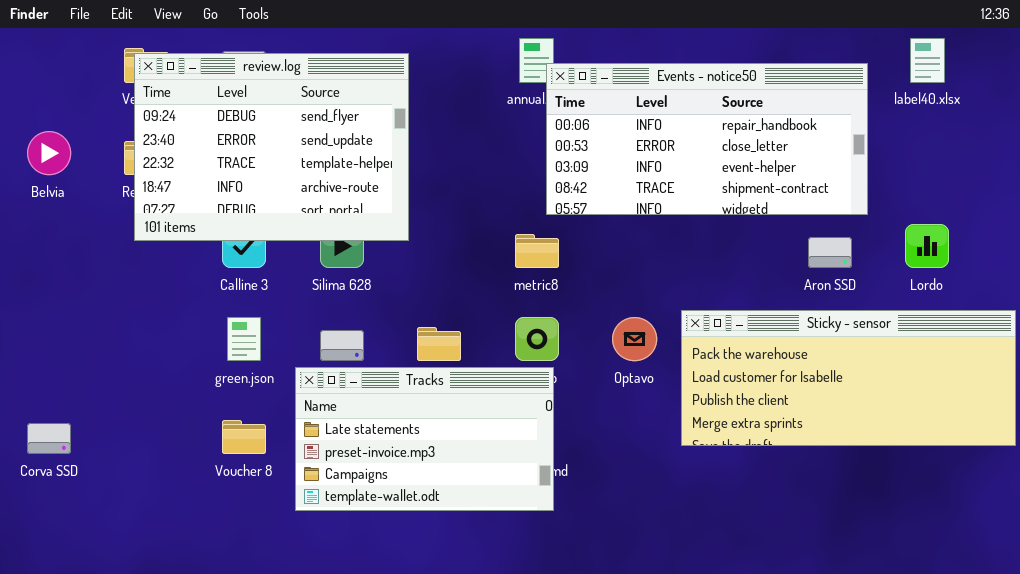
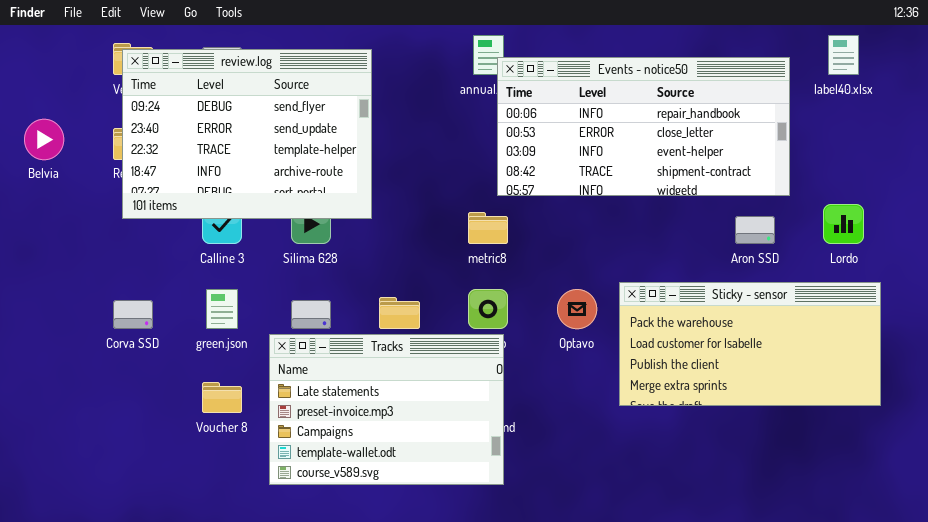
Sticky - sensor: [681,310,1016,446] -> [619,282,881,406], resized
Tracks: [295,367,554,511] -> [269,334,504,485], resized
Corva SSD: [27,423,71,454] -> [113,300,153,329], moved

